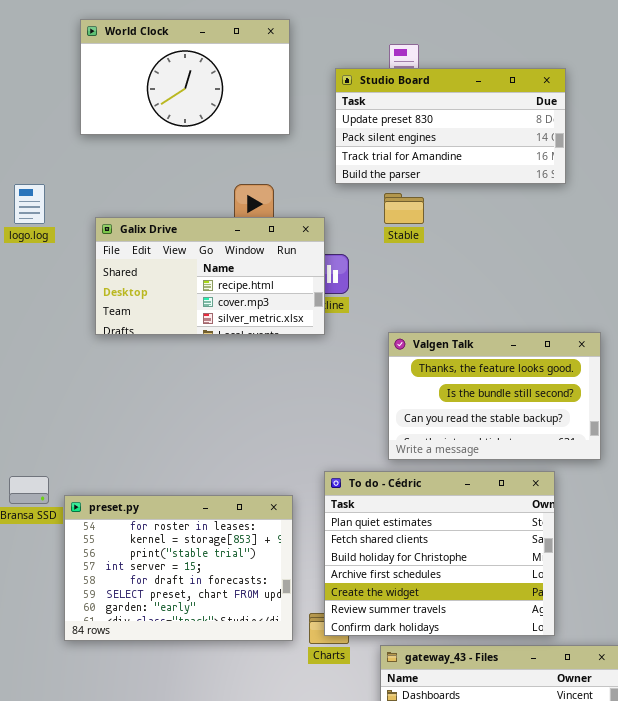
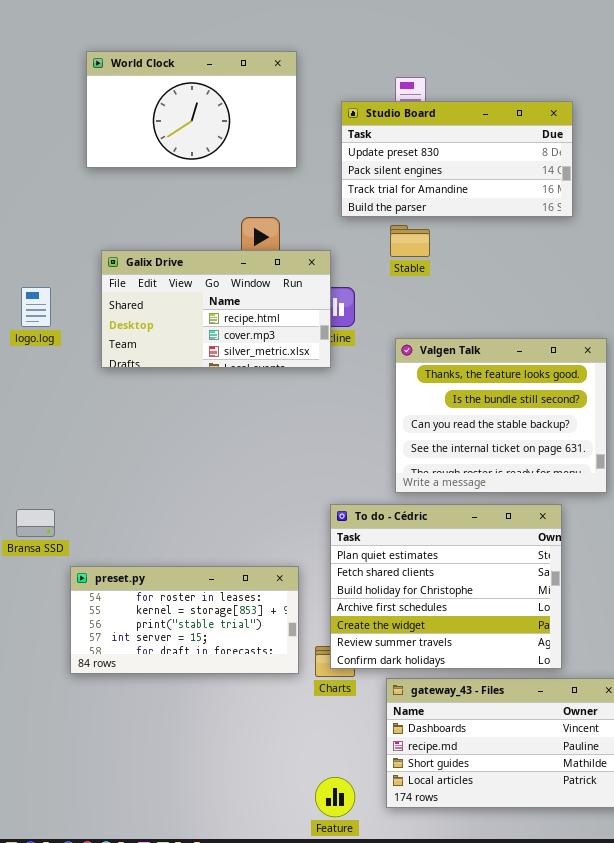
logo.log: [14,184,45,224] -> [21,287,51,327], moved
Valgen Talk: [388,332,601,460] -> [395,338,607,493], resized
preset.py: [64,495,293,641] -> [70,566,299,674], resized

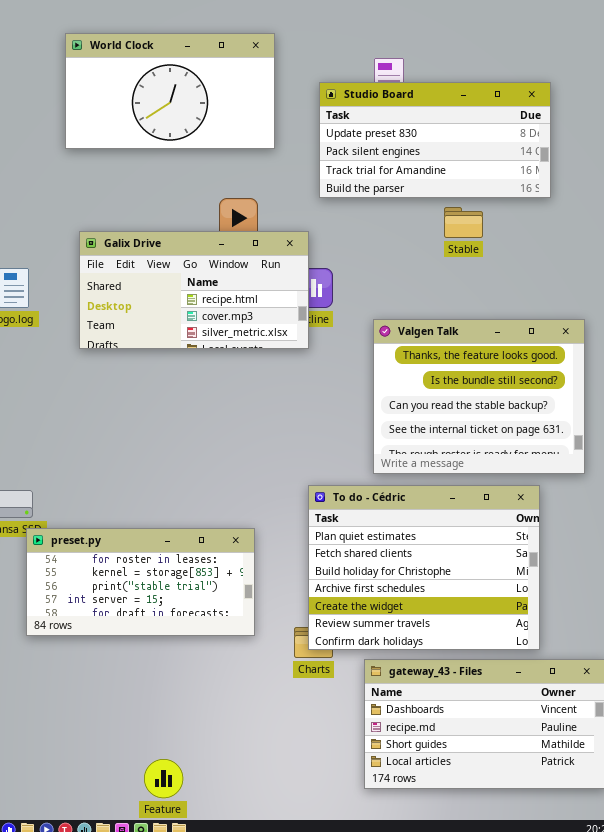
Stable: [390,225,430,257] -> [444,207,483,238], moved
preset.py: [70,566,299,674] -> [26,528,255,636], moved
Feature: [315,777,355,817] -> [144,759,183,798], moved

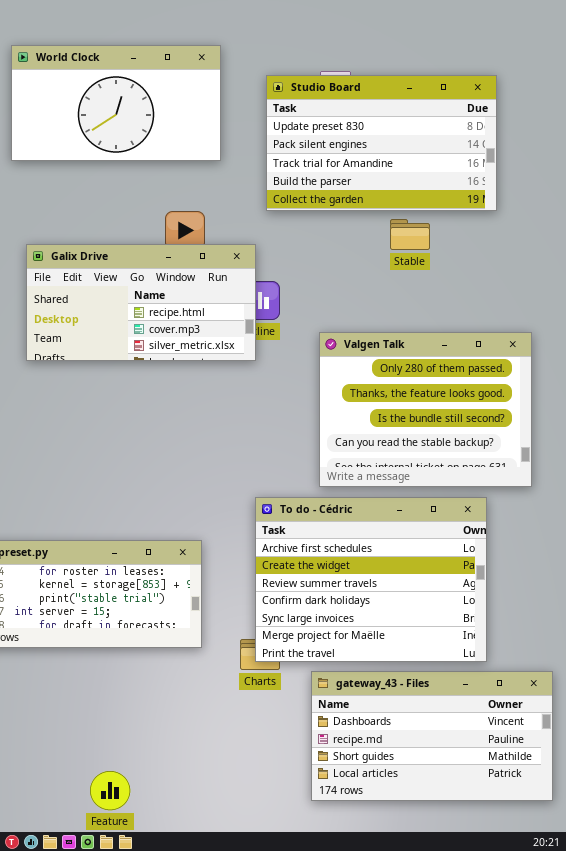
Studio Board: [319,82,551,198] -> [266,75,497,211], resized
Valgen Talk: [373,319,585,474] -> [319,332,532,487], scrolled up 1 row
To do - Cédric: [308,485,540,650] -> [255,497,487,662], scrolled down 3 rows

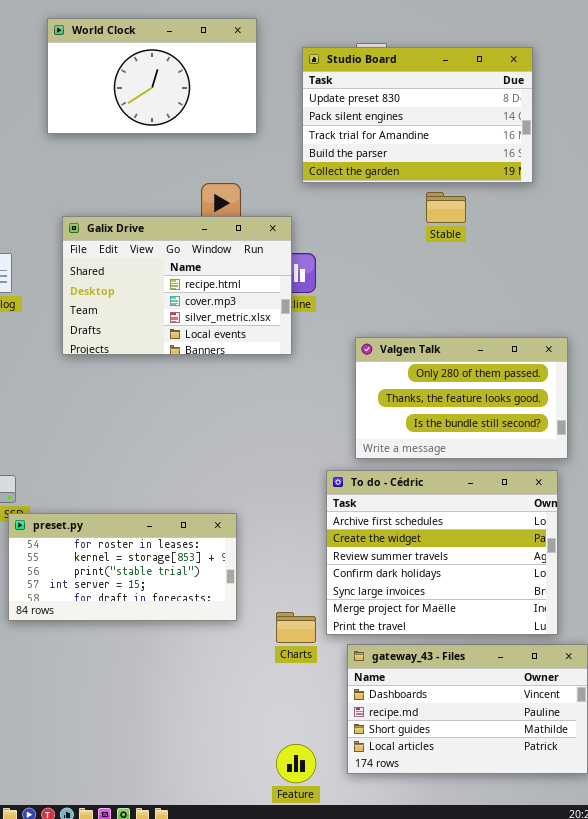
Galix Drive: [26,244,256,361] -> [62,216,292,355], resized
Valgen Talk: [319,332,532,487] -> [355,337,568,459], resized
To do - Cédric: [255,497,487,662] -> [326,470,558,635], moved
Feature: [90,771,130,810] -> [276,744,316,783], moved

